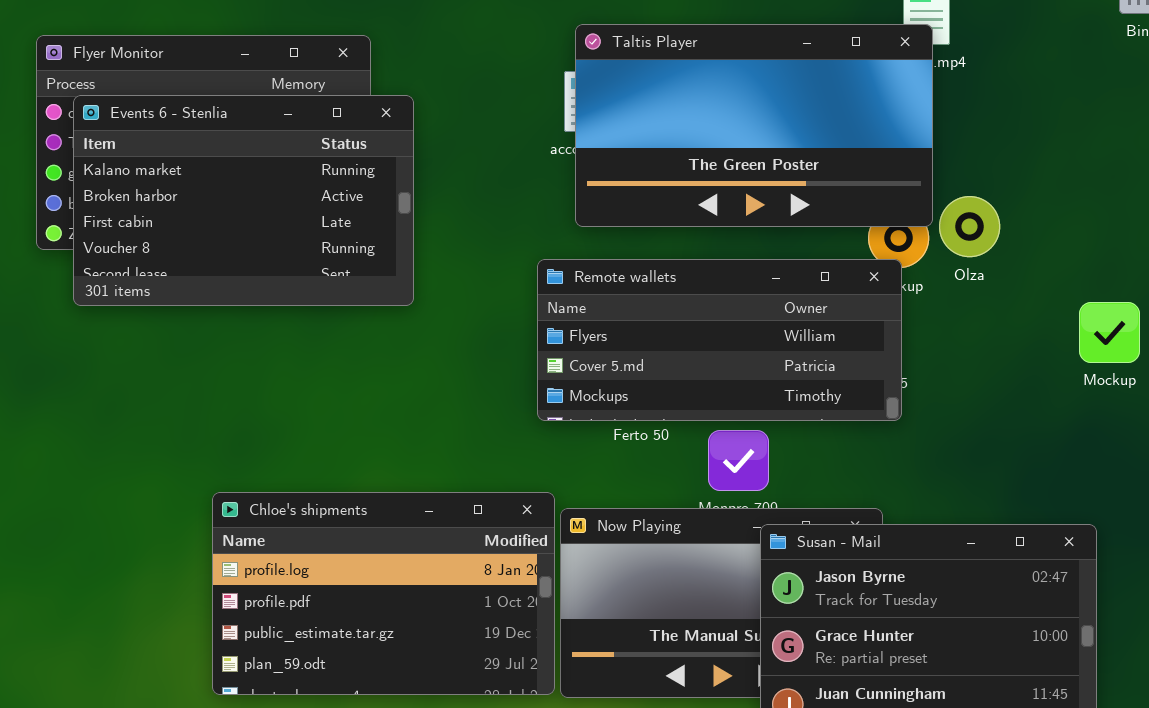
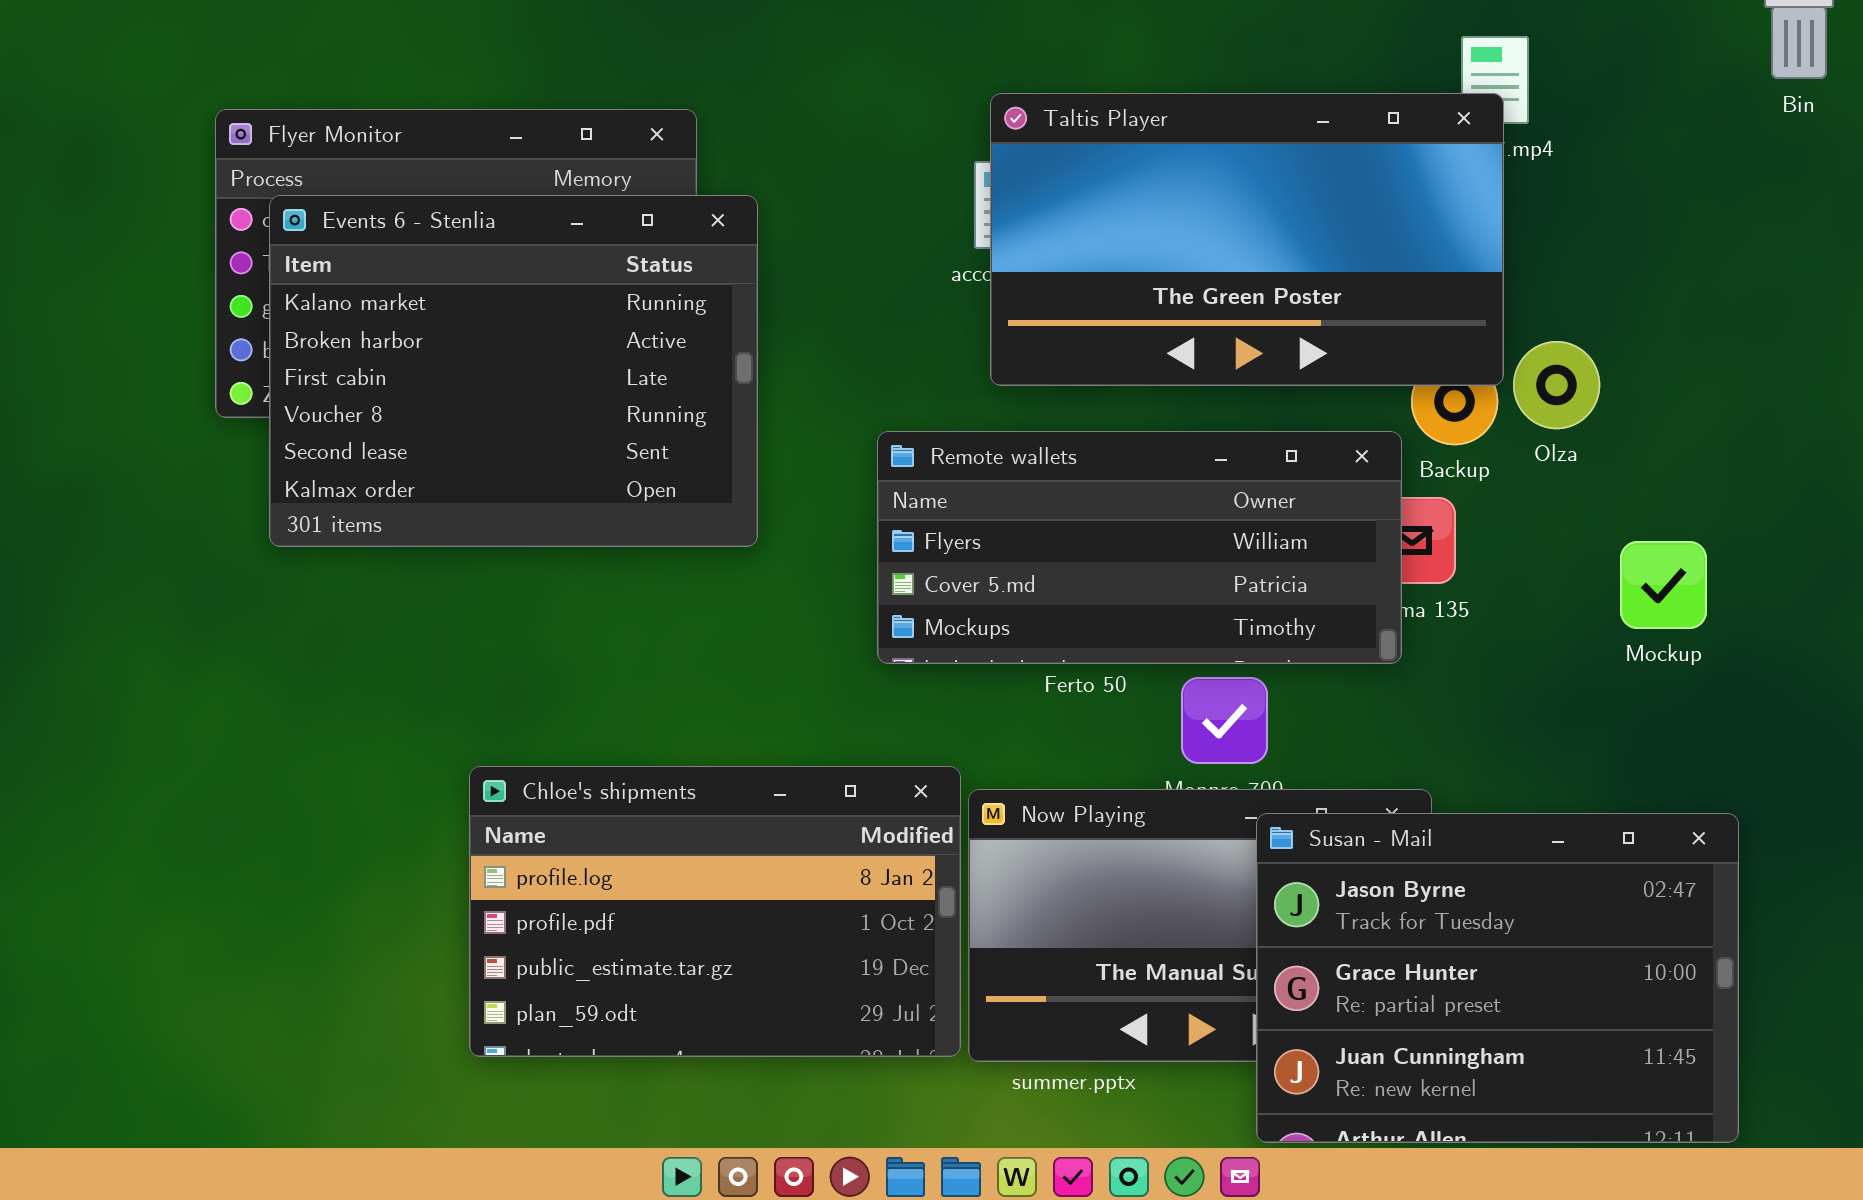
Events 6 - Stenlia: [73,95,414,306] -> [269,195,758,547], resized
Remote wallets: [537,259,902,421] -> [877,431,1402,664], moved
Mockup: [1079,302,1140,363] -> [1620,541,1707,629], moved

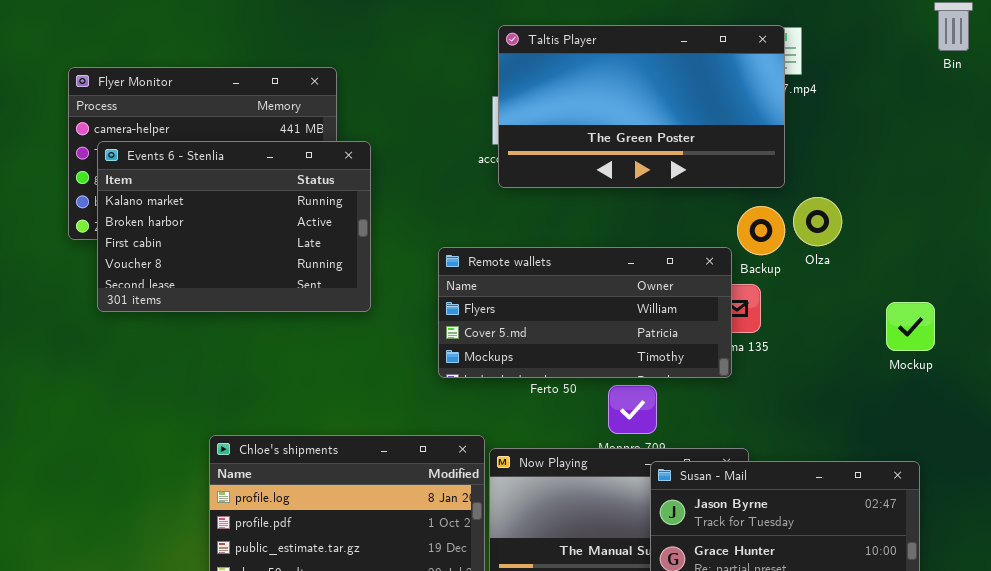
Taltis Player: [990,93,1504,386] -> [498,25,785,188], moved
Events 6 - Stenlia: [269,195,758,547] -> [97,141,371,312], resized
Mockup: [1620,541,1707,629] -> [886,302,935,351], moved

